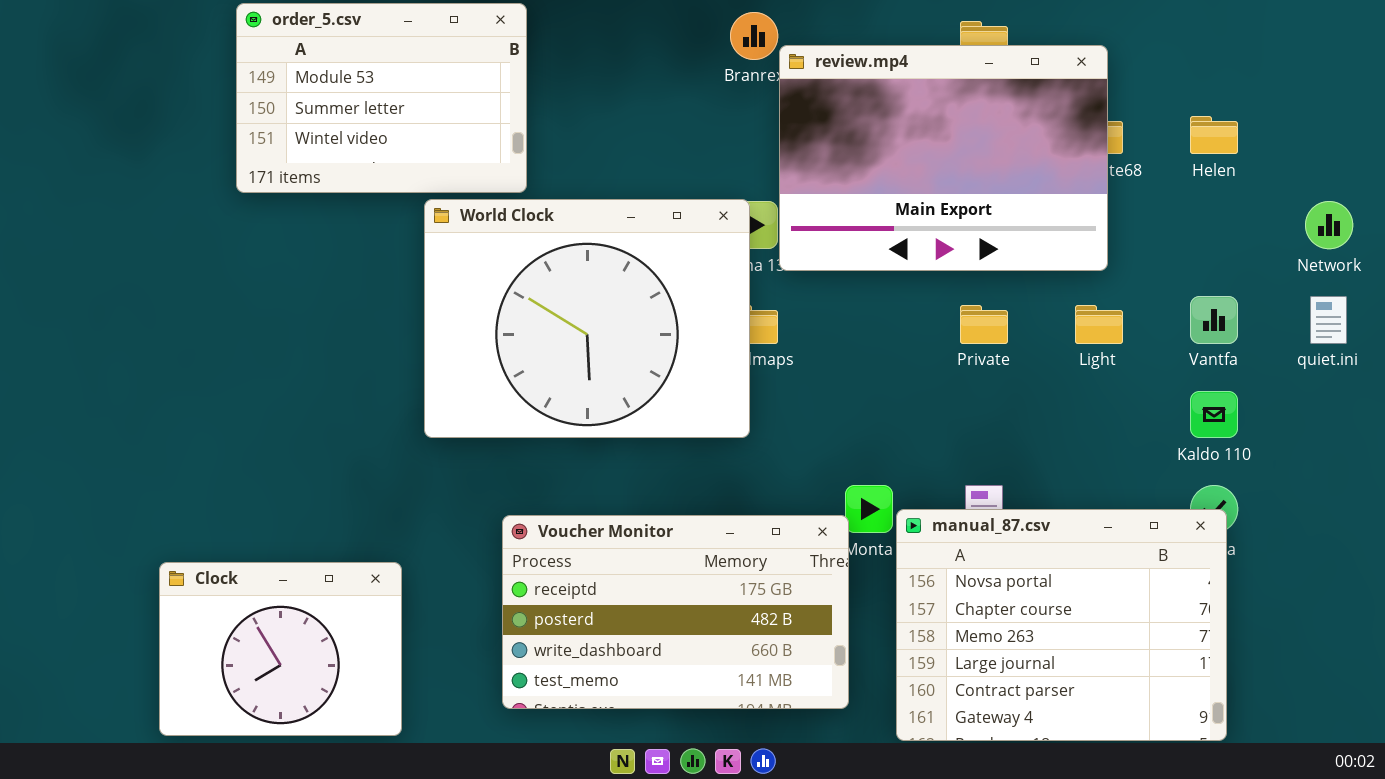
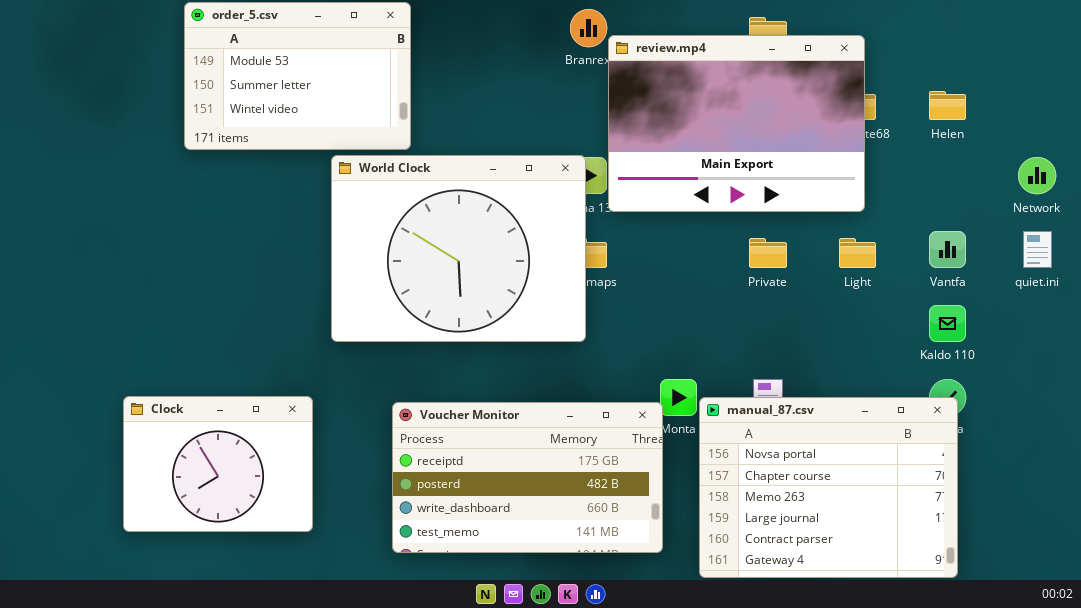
Clock: [159,562,402,736] -> [123,396,313,532], moved

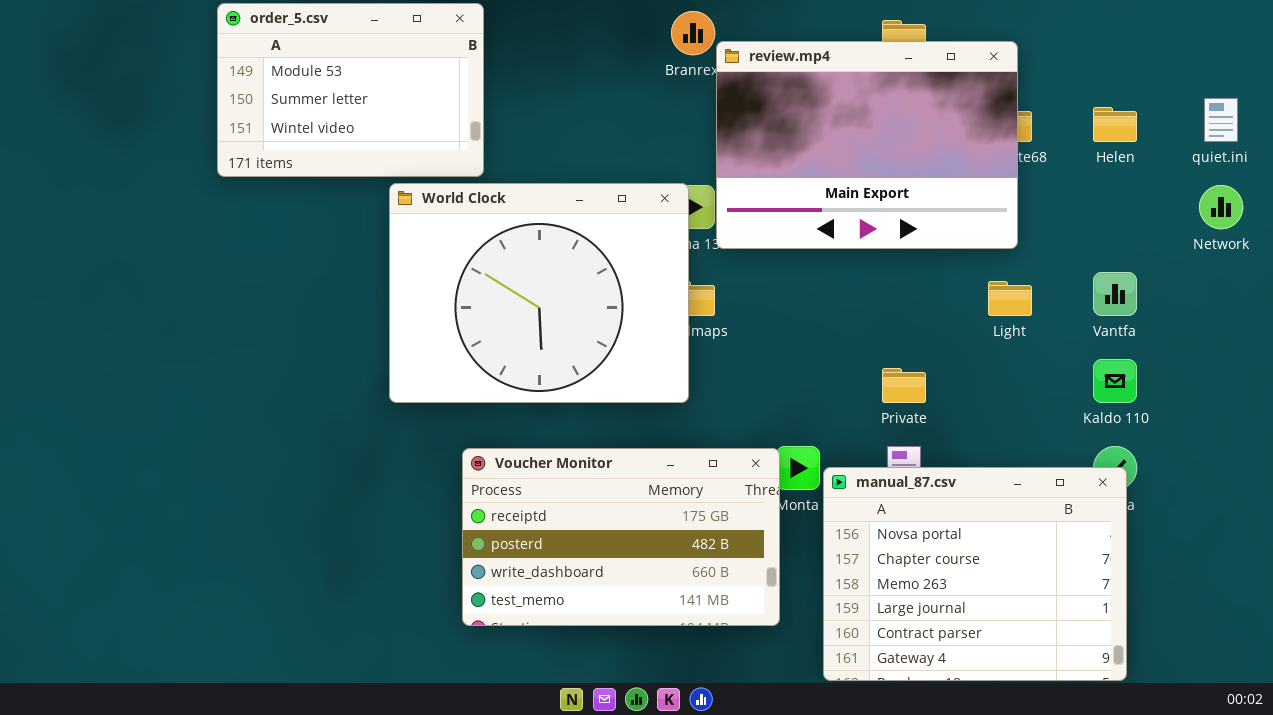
quiet.ini: [1023,231,1052,268] -> [1204,98,1238,142], moved
Private: [749,238,787,268] -> [882,368,926,403], moved
Clock: [123,396,313,532] -> none, closed
Voucher Monitor: [392,402,663,553] -> [462,448,780,626], moved

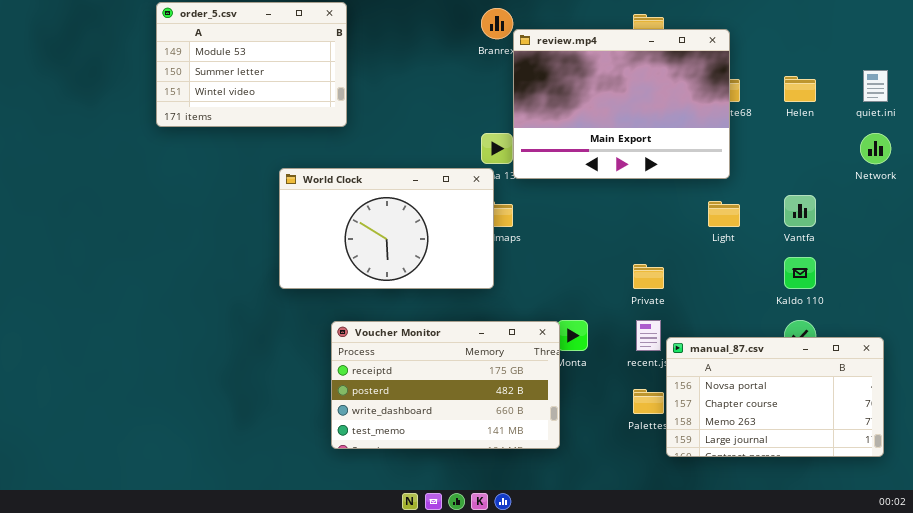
World Clock: [389,183,689,403] -> [279,168,494,289], resized
manual_87.csv: [823,467,1127,681] -> [666,337,884,457], moved, resized

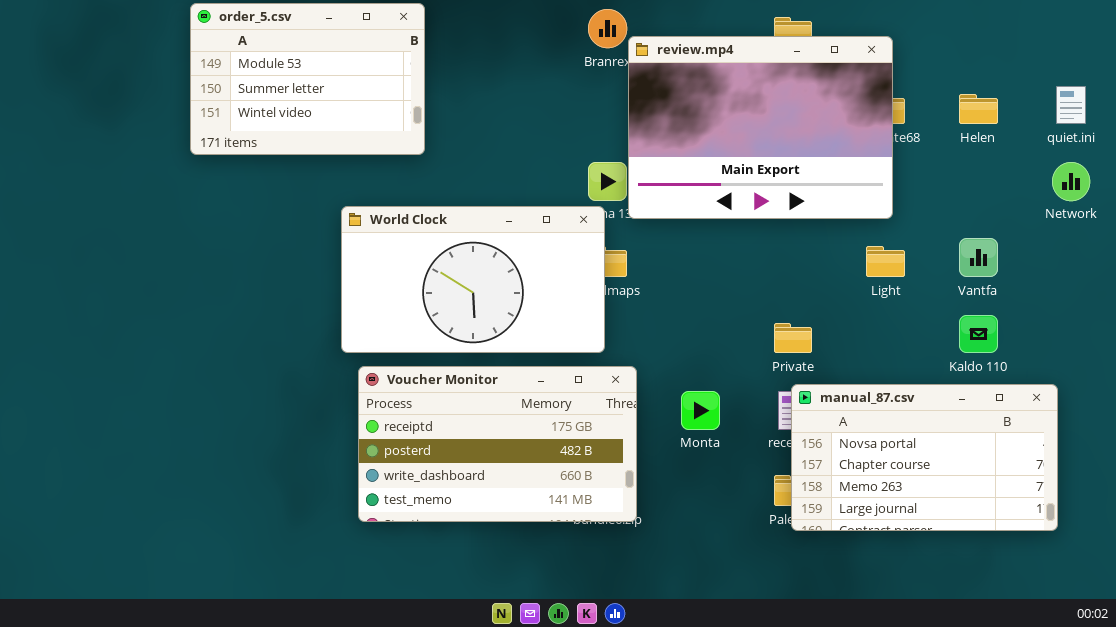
Voucher Monitor: [331,321,560,449] -> [358,366,637,522], moved
manual_87.csv: [666,337,884,457] -> [791,384,1058,531], moved

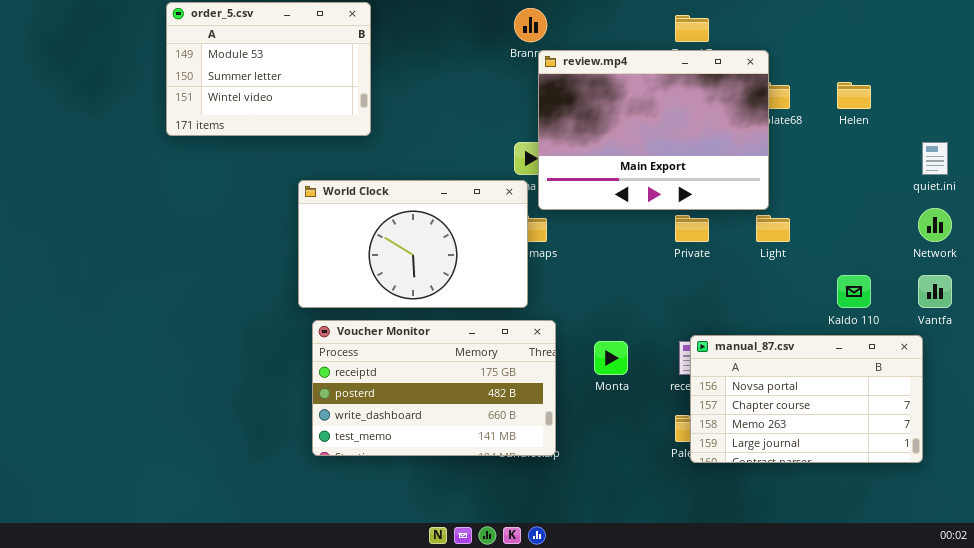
review.mp4: [628,36,893,219] -> [538,50,769,210], moved
quiet.ini: [1056,86,1086,124] -> [922,142,948,175], moved
Network: [1052,162,1090,201] -> [918,208,952,242], moved
Vantfa: [959,238,998,277] -> [918,275,952,308], moved
Private: [774,323,812,353] -> [675,215,709,242], moved

